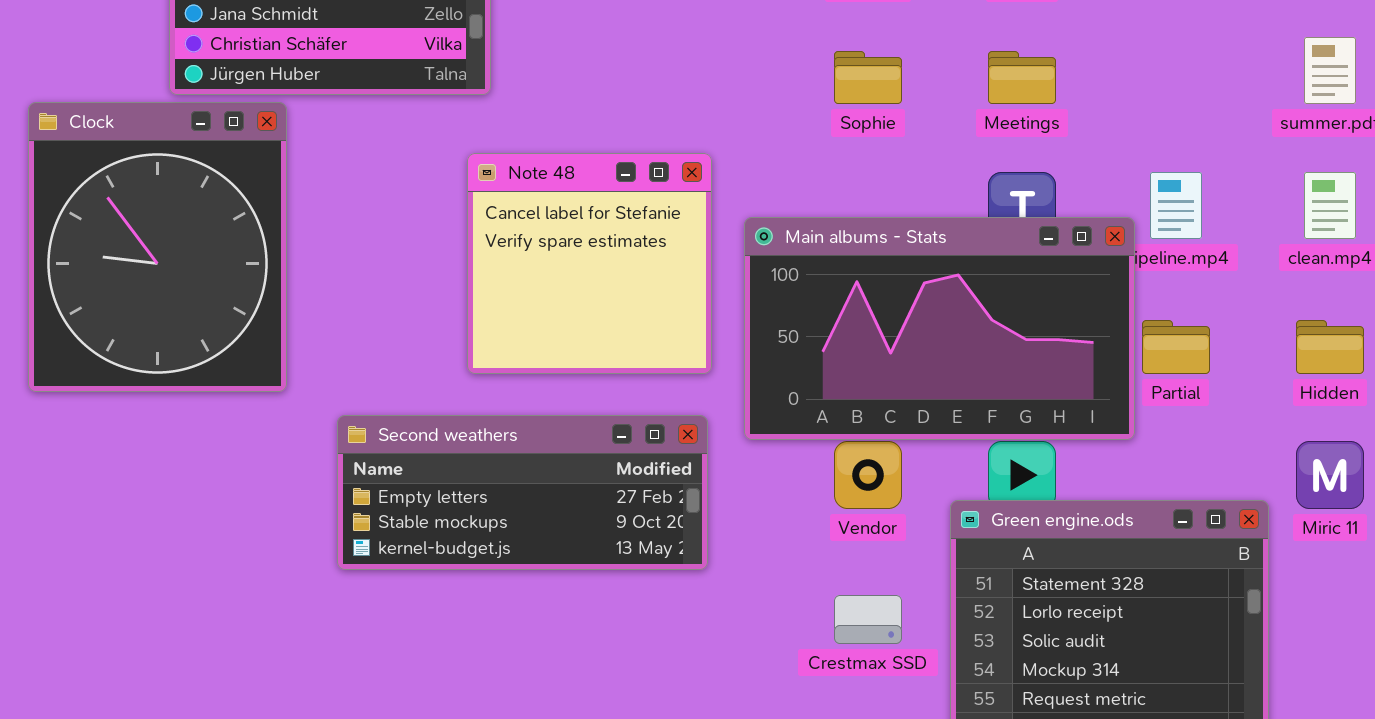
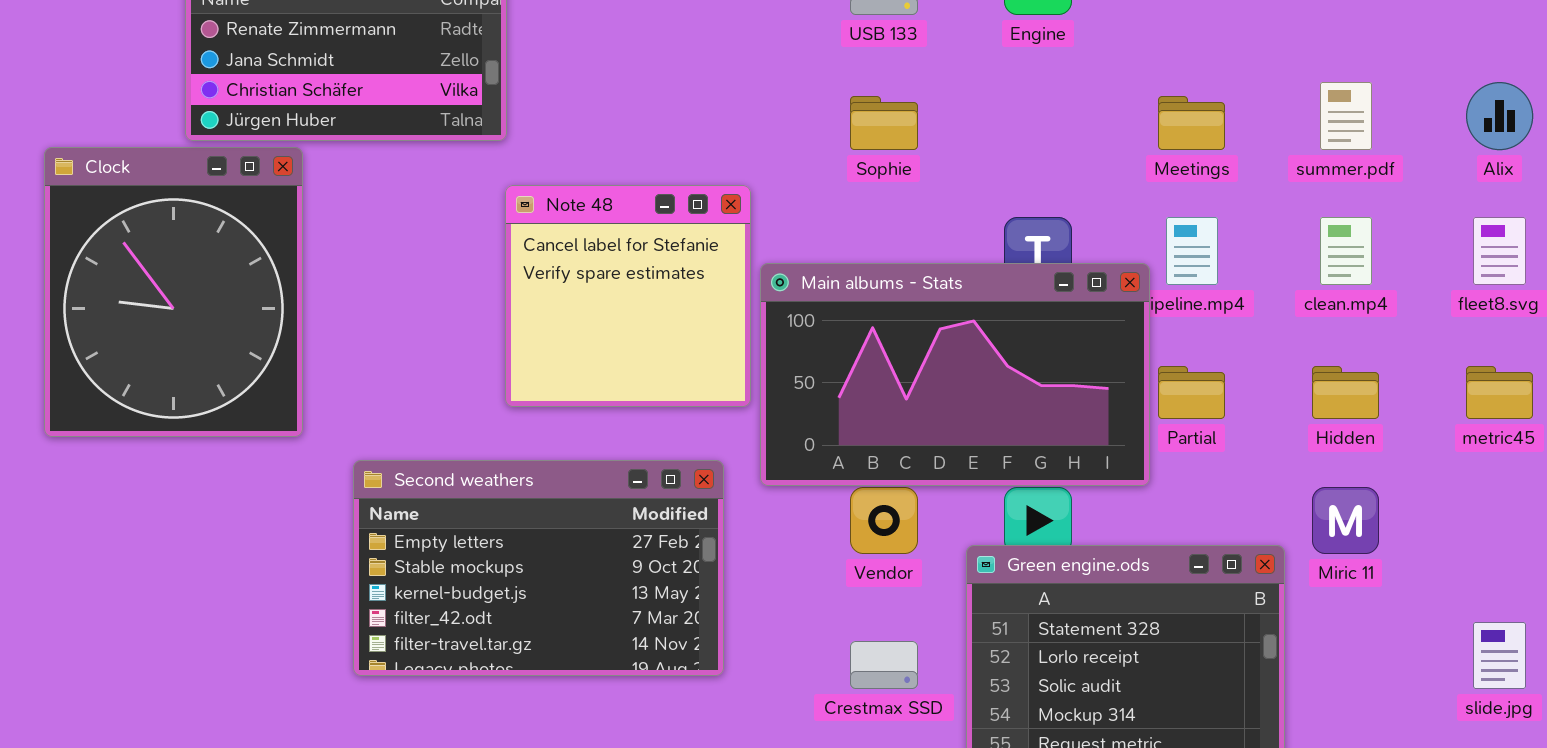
Meetings: [988,51,1056,104] -> [1158,96,1225,150], moved
Note 48: [467,153,712,374] -> [505,185,751,407], moved
Second weathers: [337,415,708,570] -> [353,460,724,676], resized

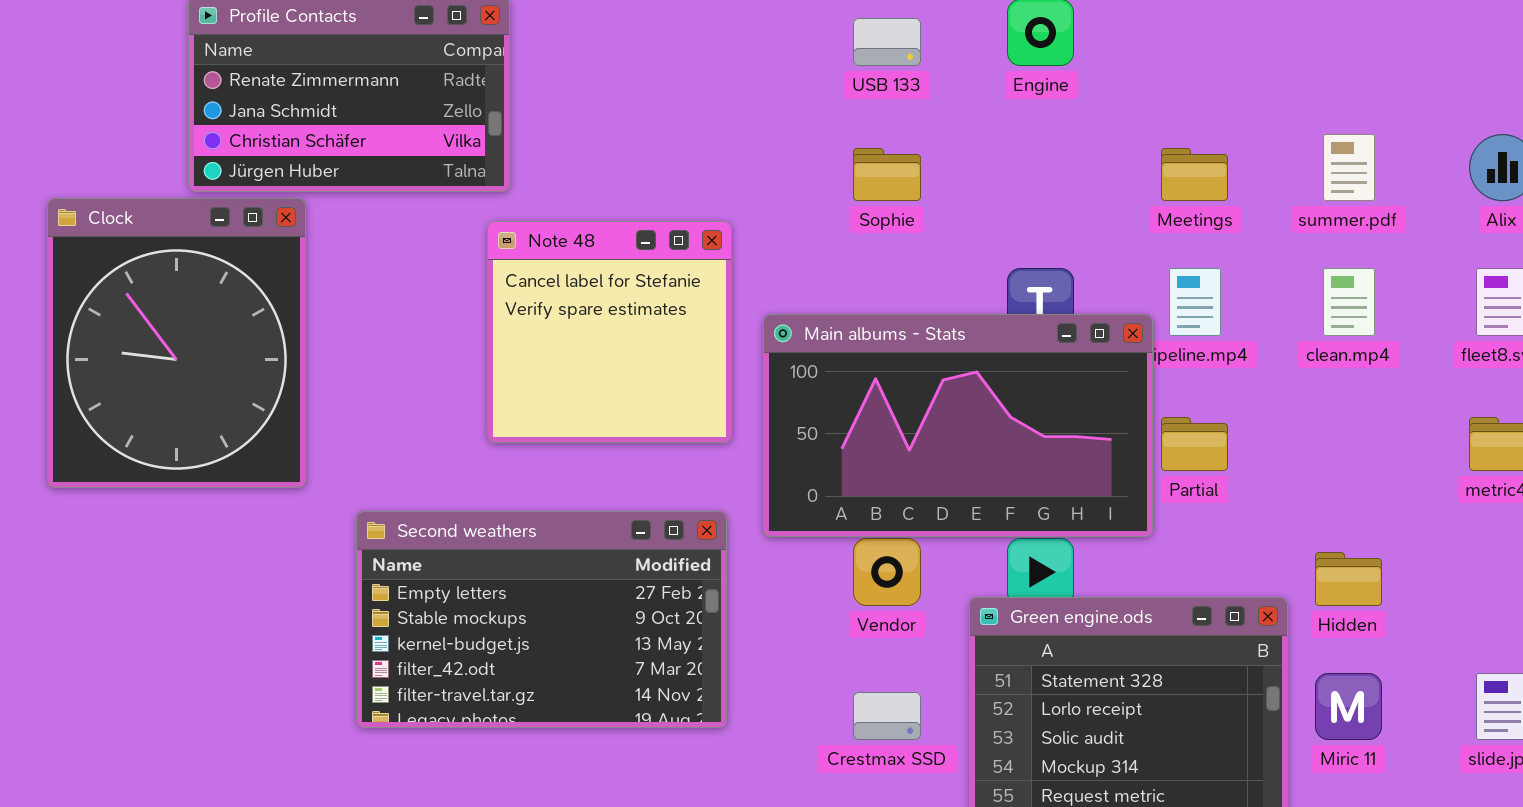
Note 48: [505,185,751,407] -> [487,221,732,443], moved
Hidden: [1312,366,1379,419] -> [1315,552,1382,606], moved
Miric 11: [1312,487,1379,554] -> [1315,673,1382,740], moved

